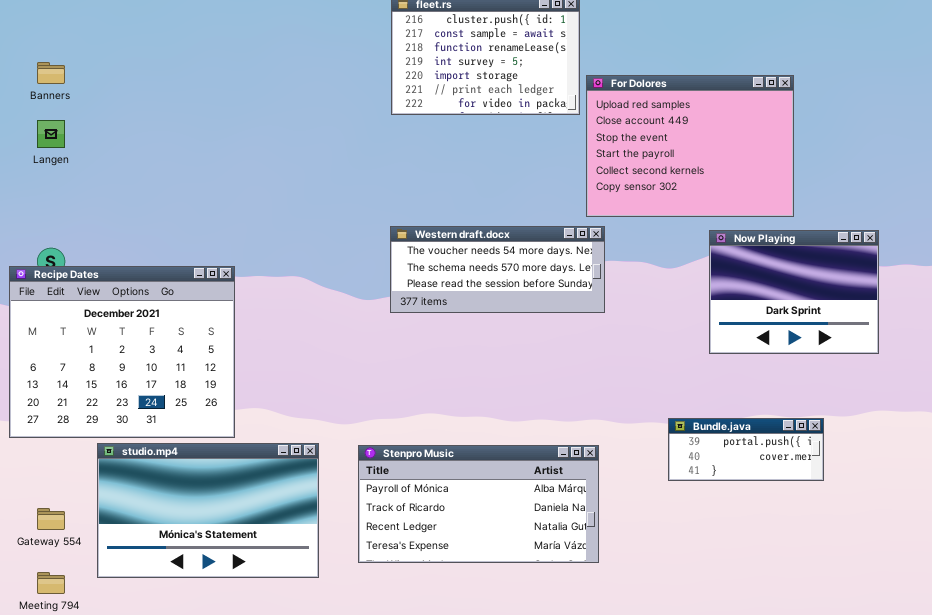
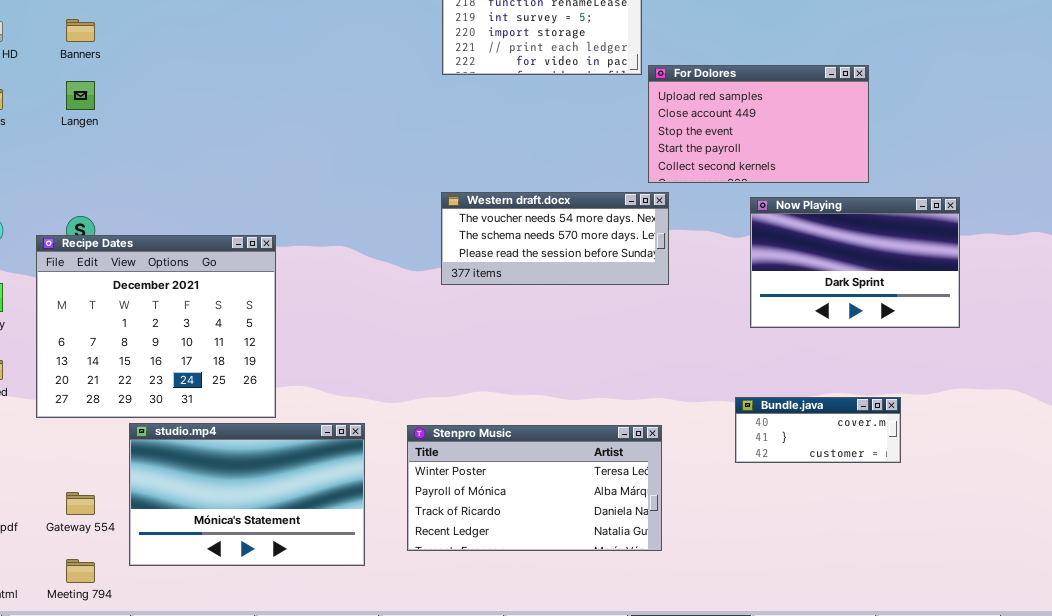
For Dolores: [586,75,794,217] -> [648,65,869,183], resized
Now Playing: [709,230,879,354] -> [750,197,960,328], resized
Bundle.java: [668,418,824,481] -> [735,397,901,463], scrolled down 1 row
Stenpro Music: [358,445,599,563] -> [407,425,662,551], scrolled up 1 row

